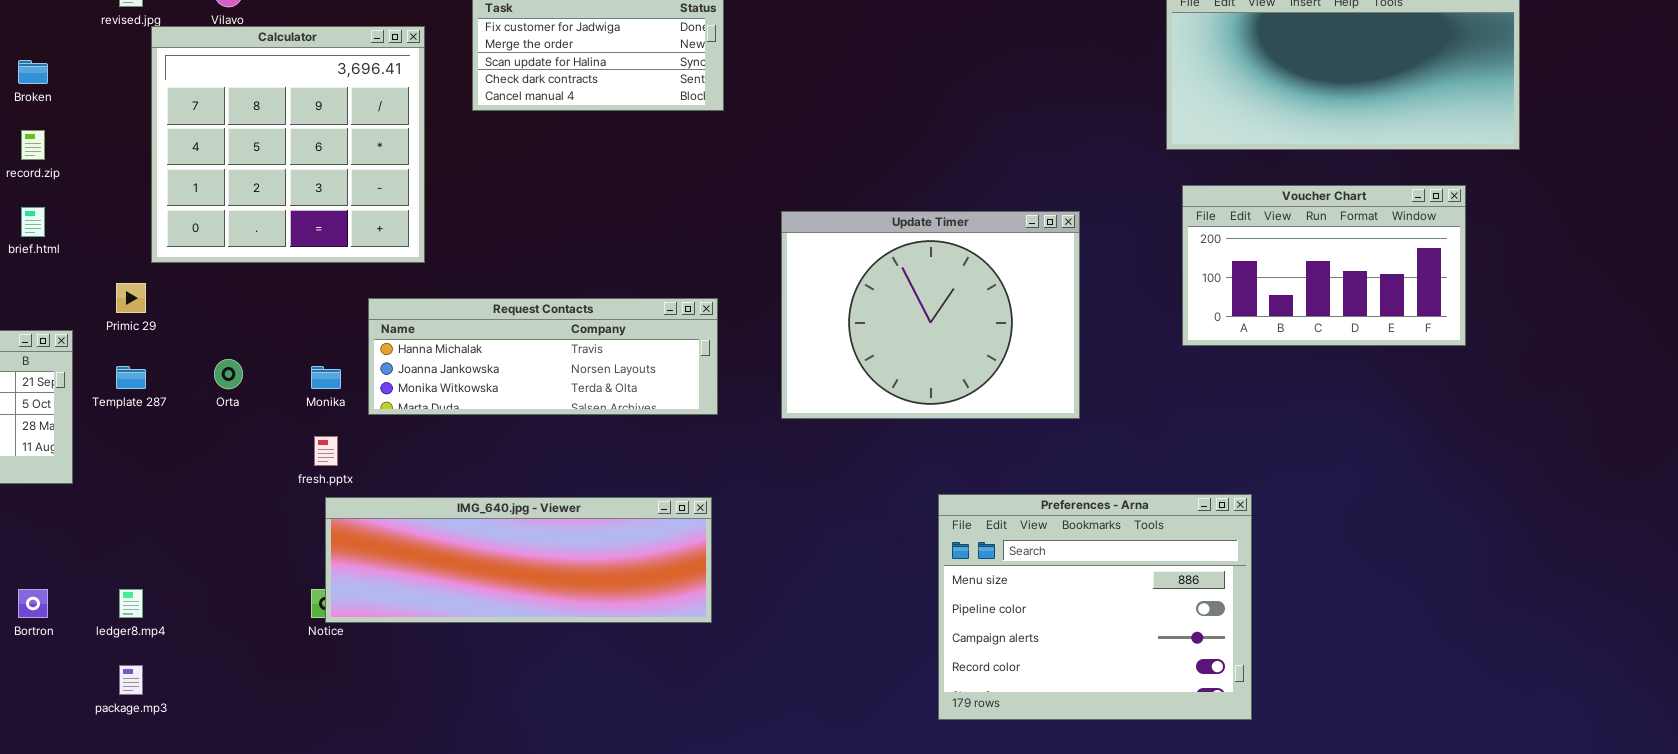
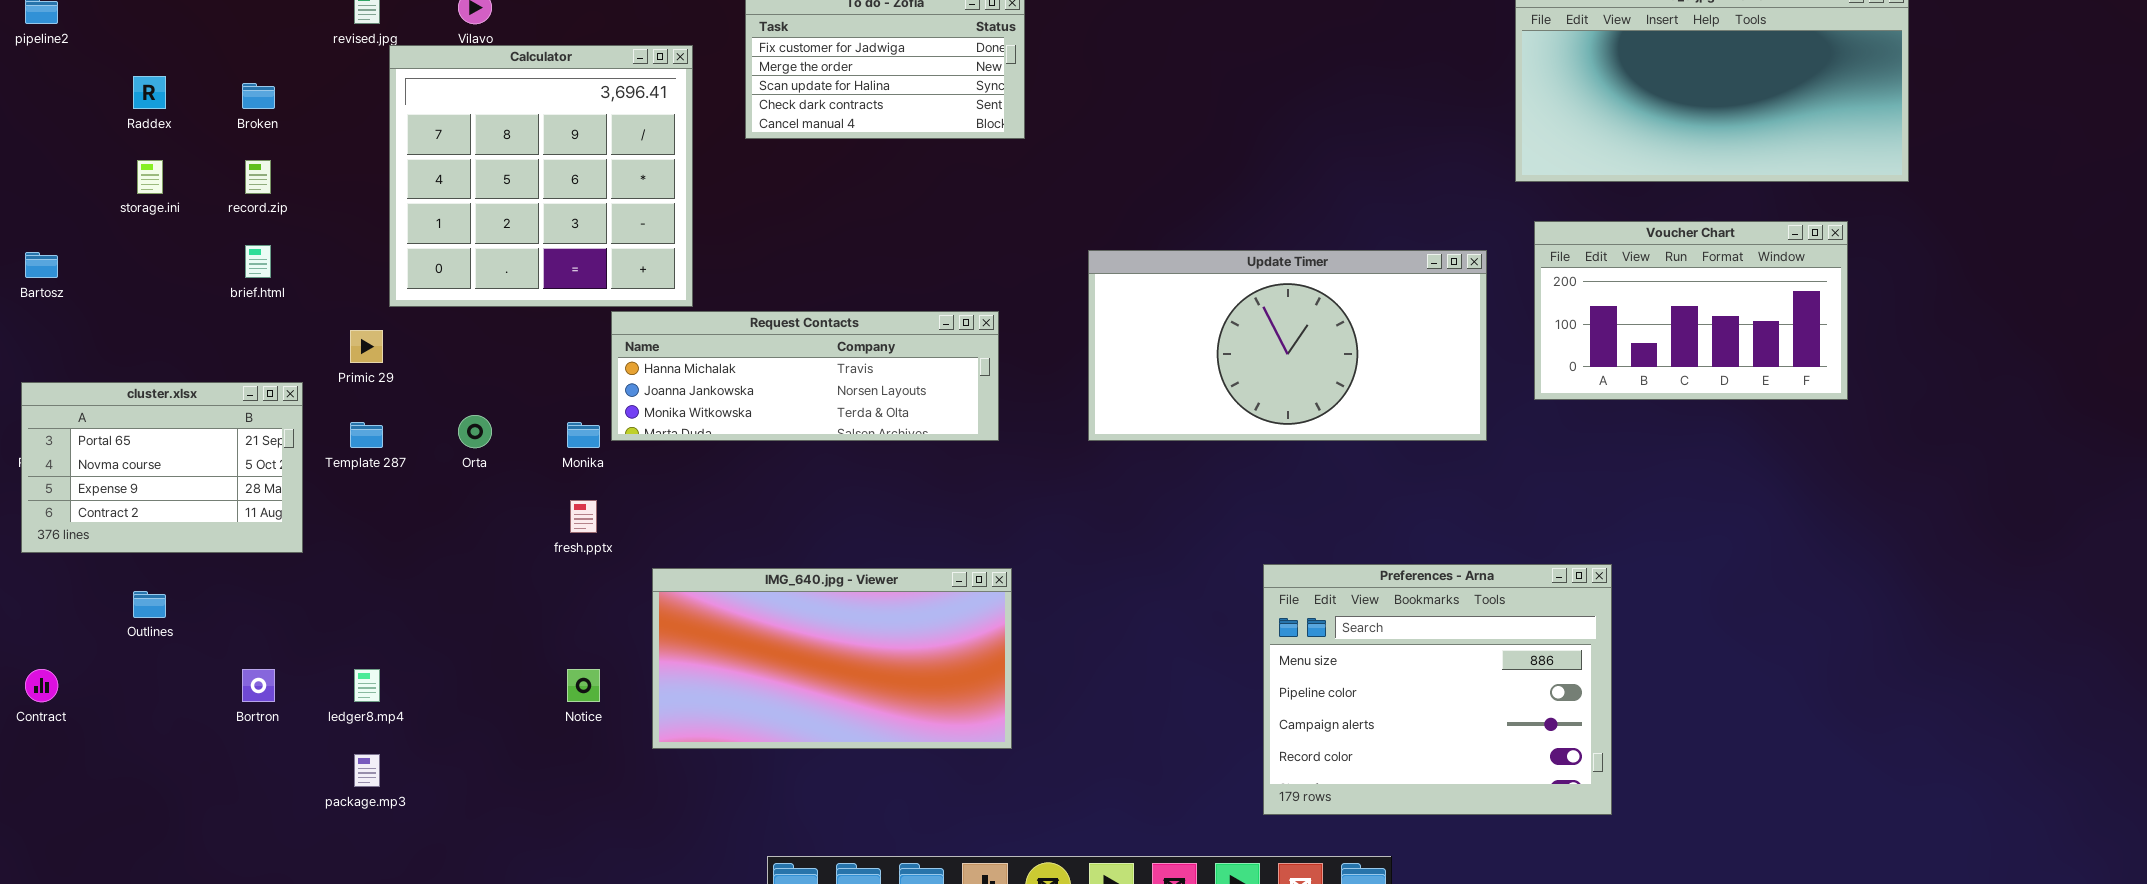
Update Timer: [781,211,1080,419] -> [1088,250,1487,441], resized
Request Contacts: [368,298,718,415] -> [611,311,999,441], moved
IMG_640.jpg - Viewer: [325,497,712,623] -> [652,568,1012,749], resized

